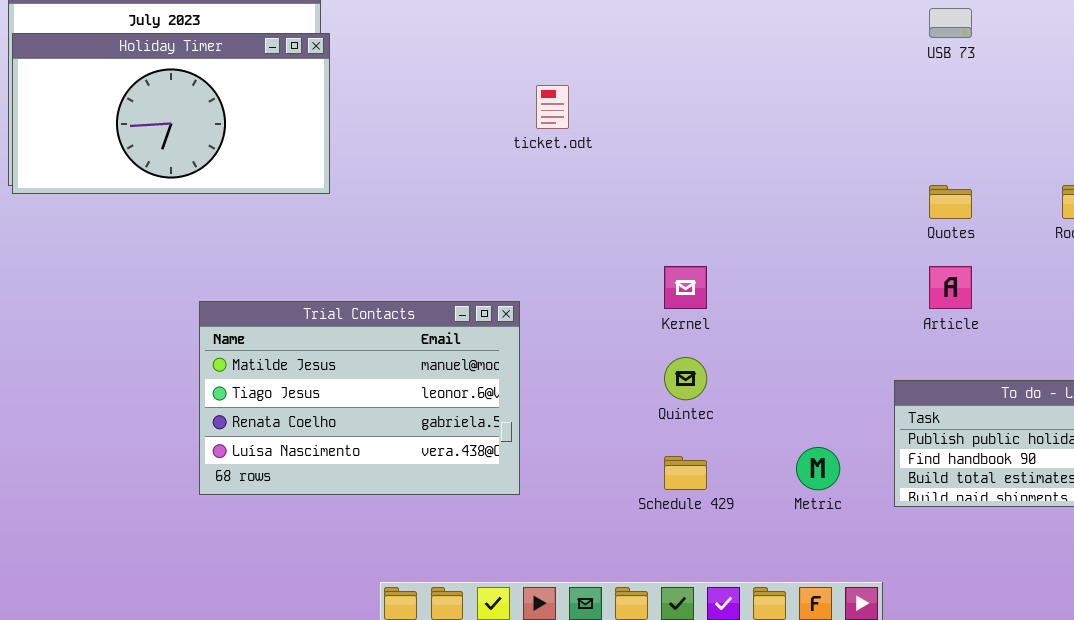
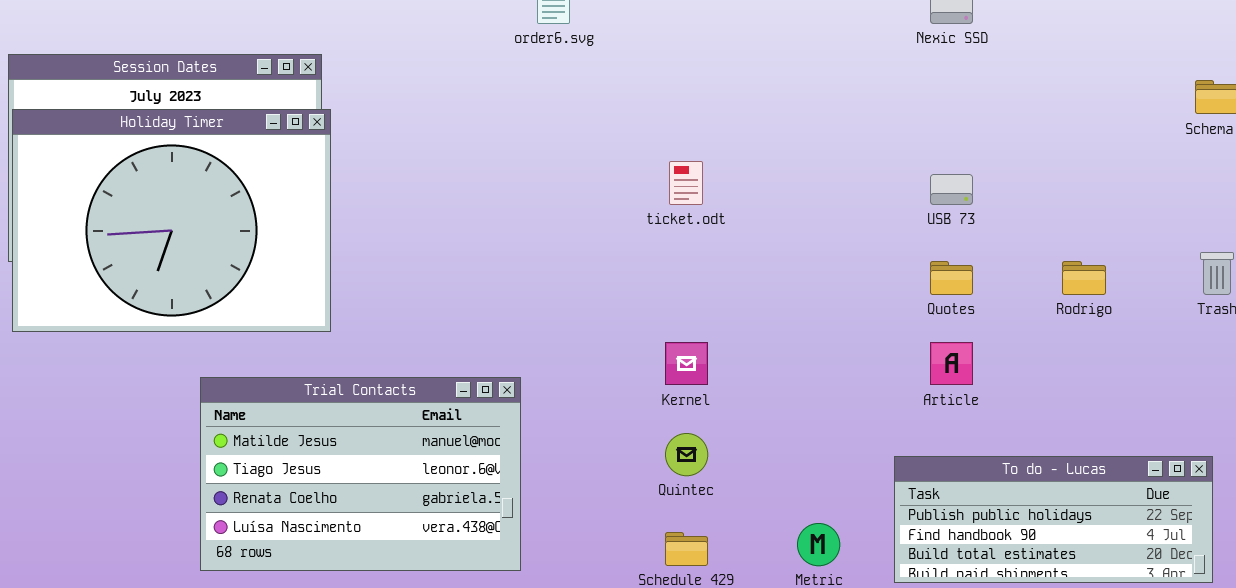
USB 73: [929,8,972,38] -> [930,174,973,205], moved
Holiday Timer: [12,33,330,194] -> [12,109,331,332], resized
ticket.odt: [536,85,569,129] -> [669,161,703,205], moved

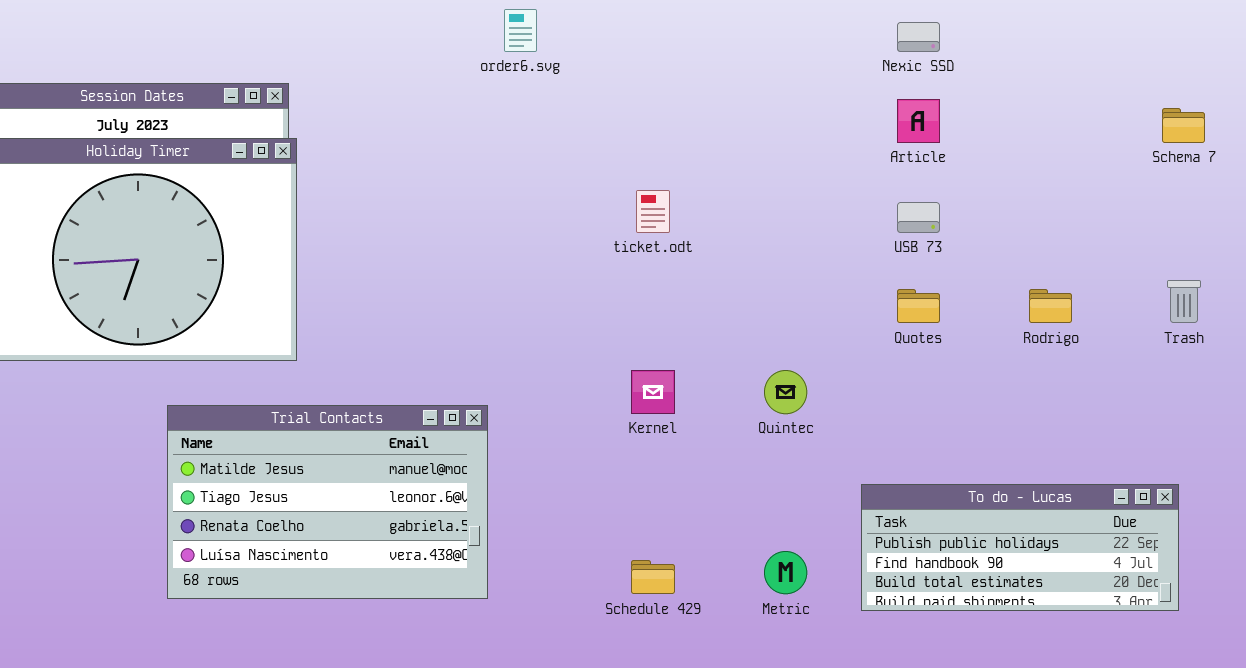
Article: [930,342,973,385] -> [897,99,940,143], moved
Quintec: [665,433,708,476] -> [764,370,807,414], moved

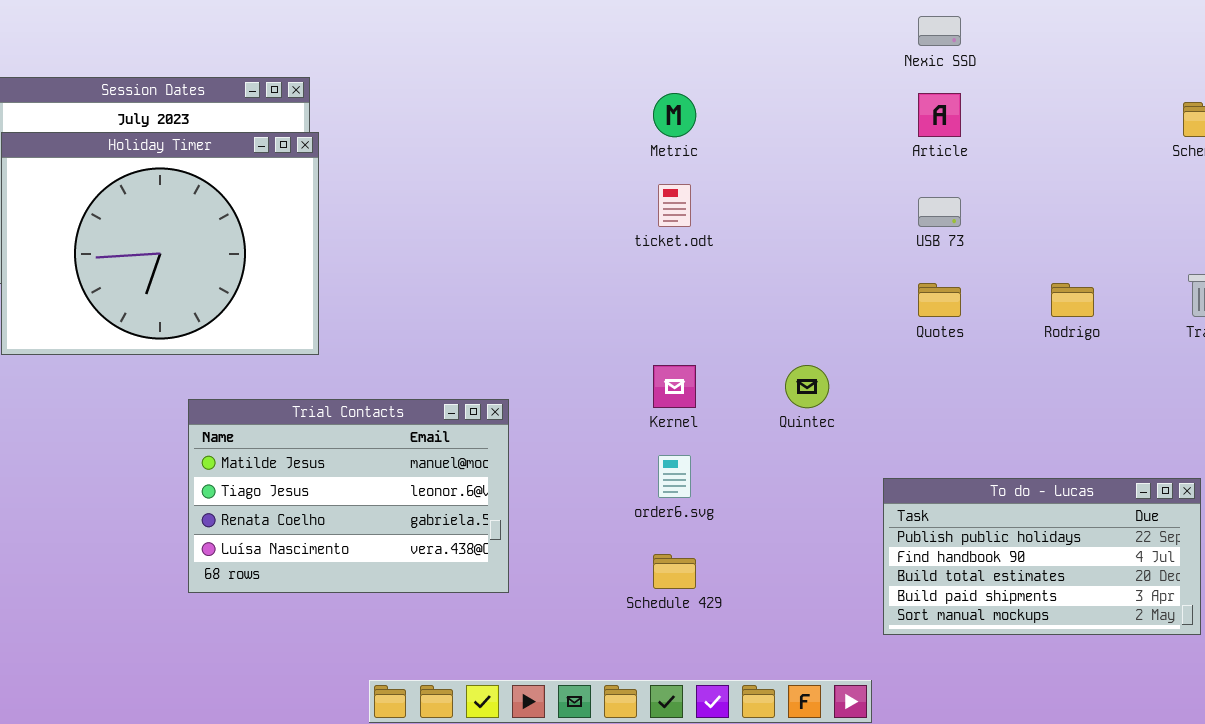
order6.svg: [504,9,537,52] -> [658,455,691,498], moved
To do - Lucas: [861,484,1179,611] -> [883,478,1201,635], resized
Metric: [764,551,807,594] -> [653,93,696,137], moved

